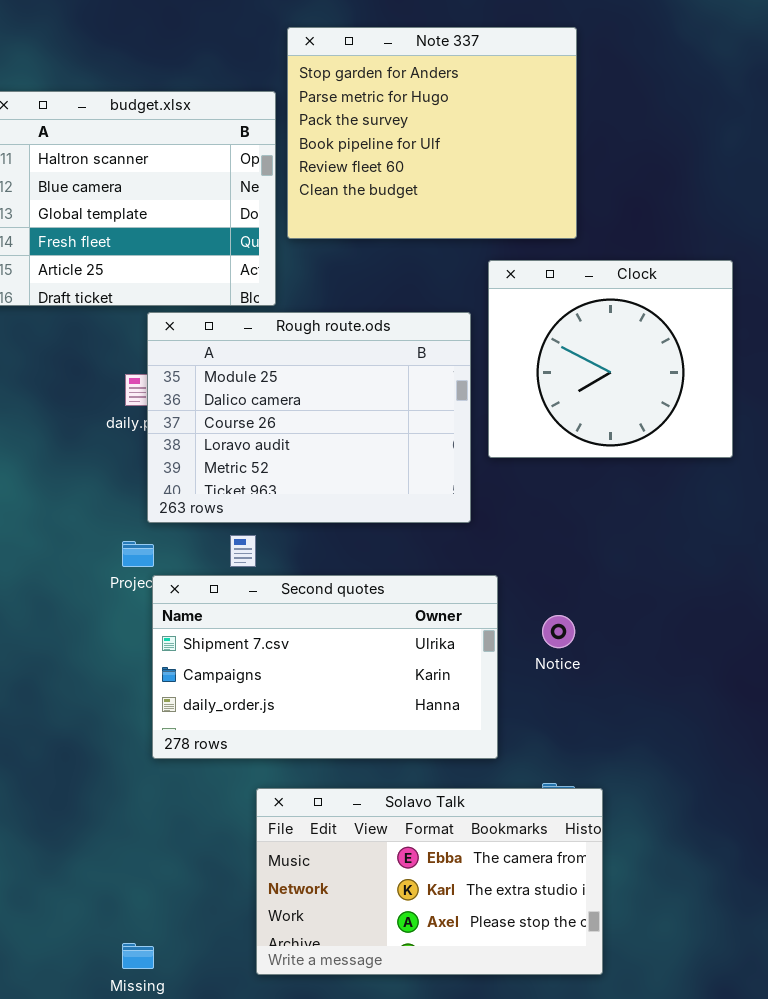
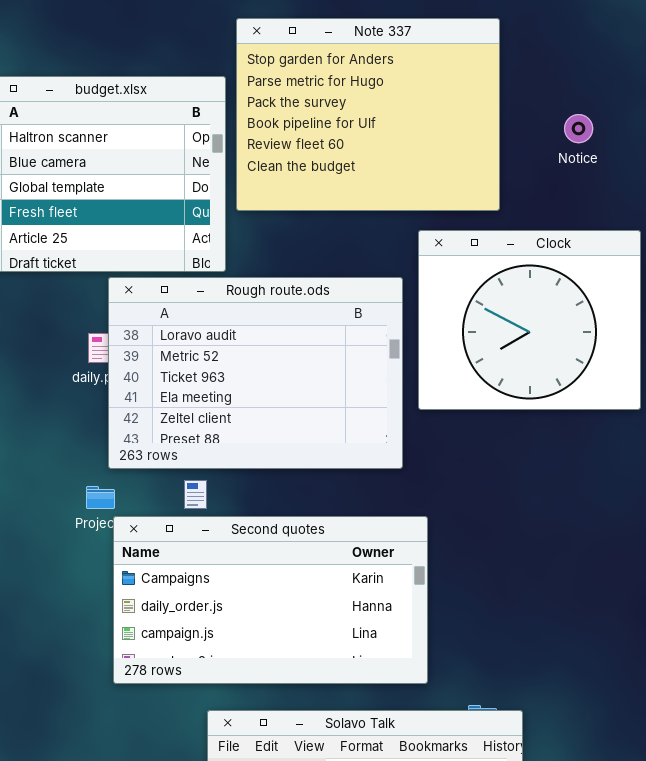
Rough route.ods: [147,312,471,523] -> [108,277,403,469], scrolled down 3 rows
Second quotes: [152,575,498,759] -> [113,516,428,684], scrolled down 1 row
Notice: [542,615,575,648] -> [564,114,593,143], moved

